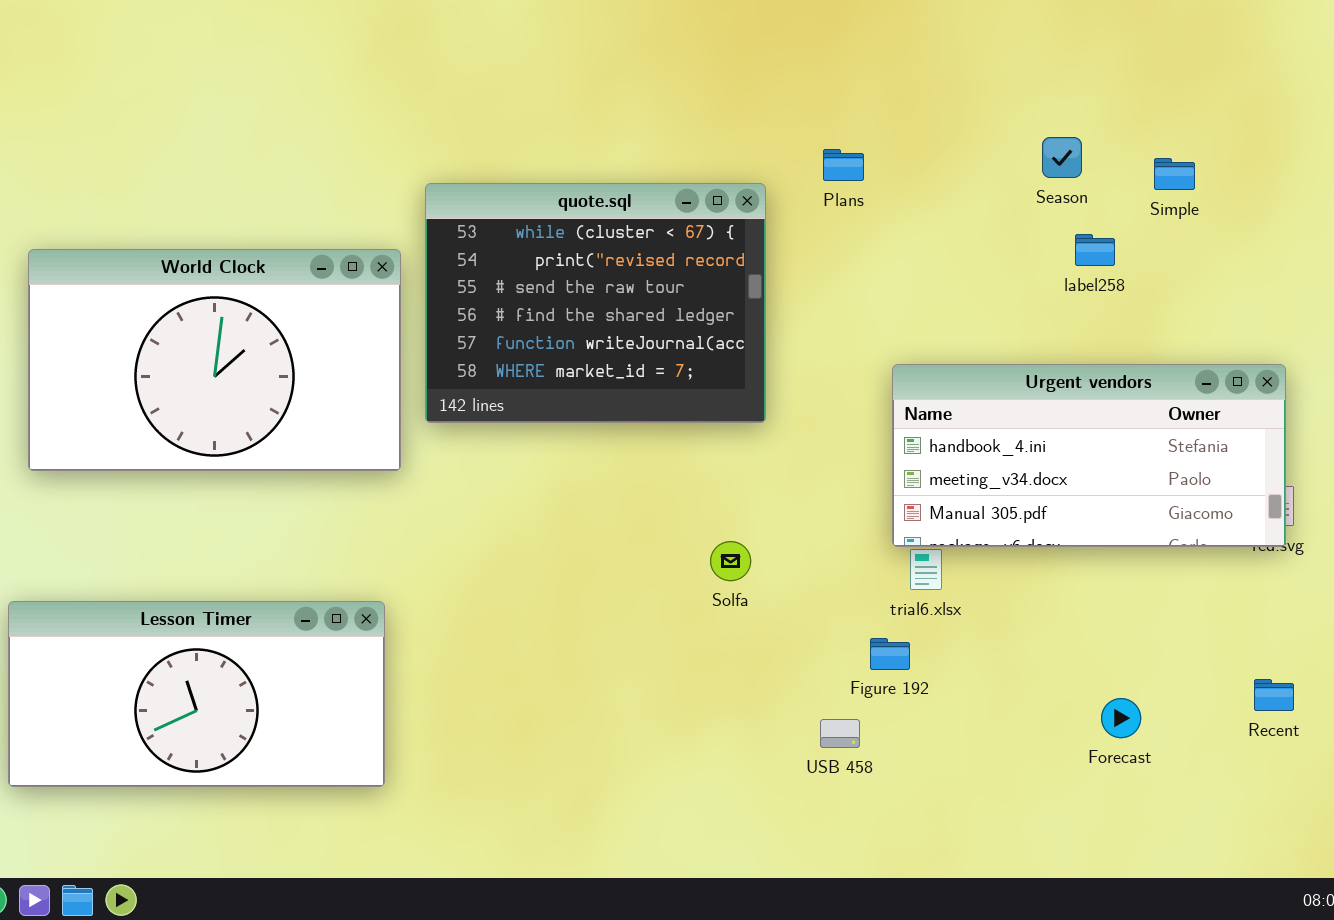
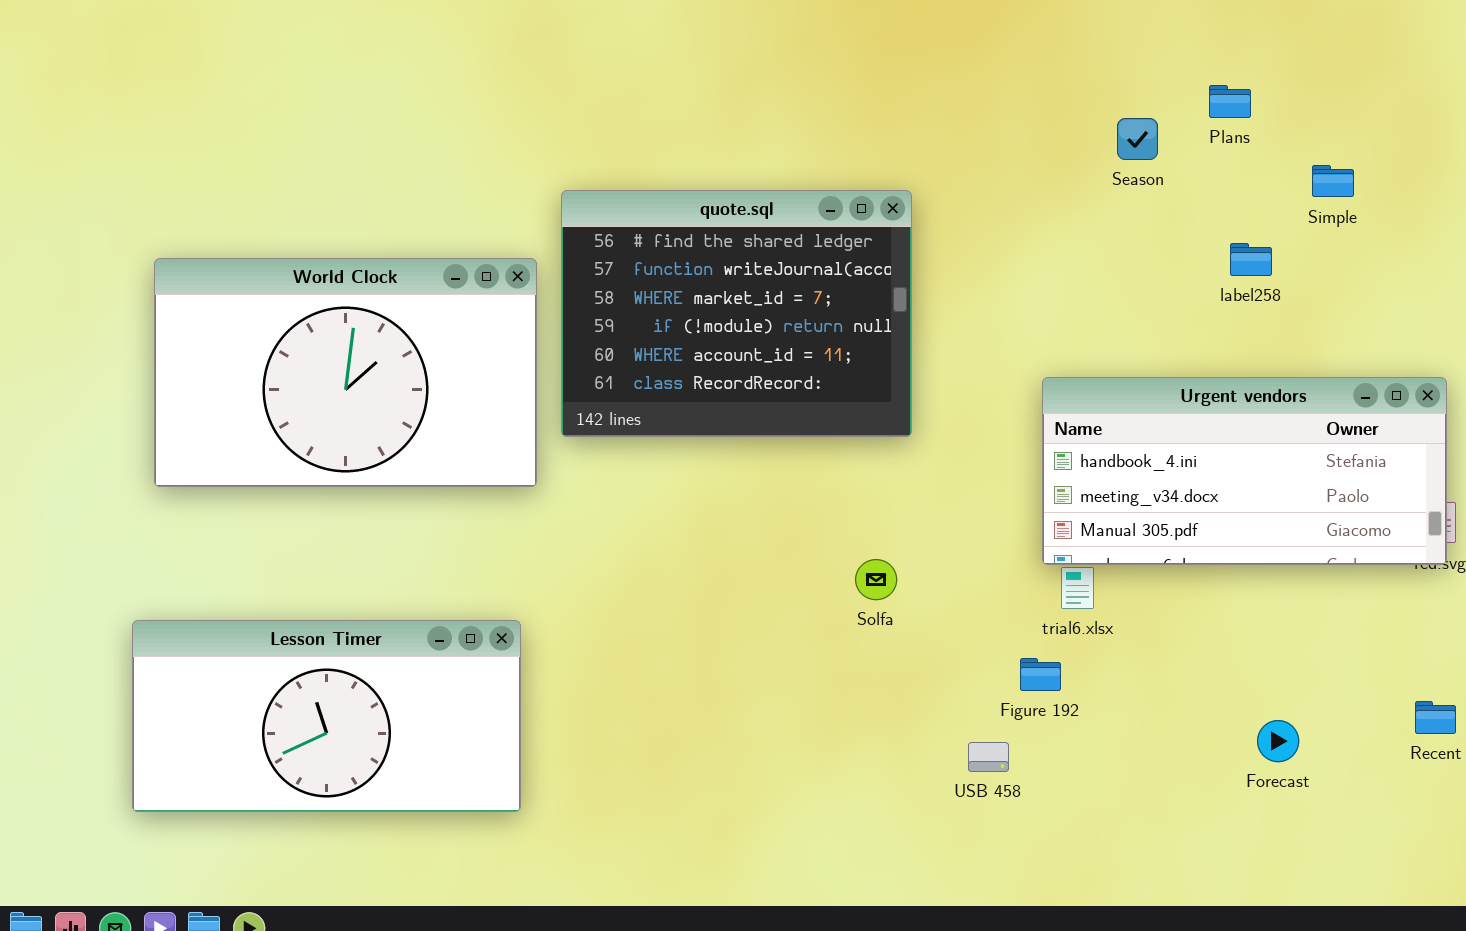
Season: [1042,137,1082,178] -> [1117,118,1158,160], moved
Plans: [823,149,864,181] -> [1209,85,1251,118], moved
quote.sql: [425,183,766,423] -> [561,190,912,437], scrolled down 3 rows

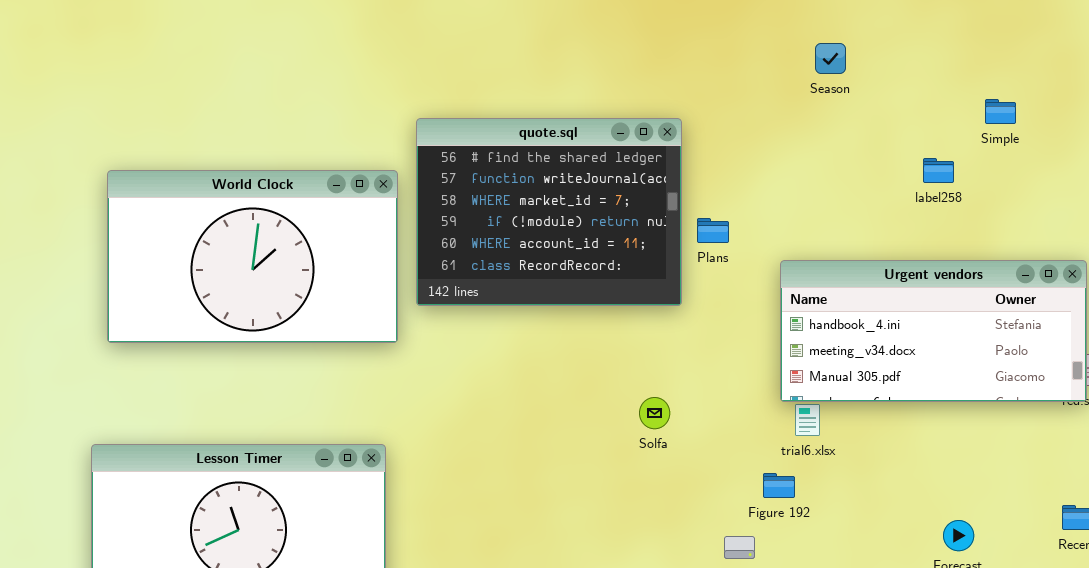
Plans: [1209,85,1251,118] -> [697,218,729,243], moved
Season: [1117,118,1158,160] -> [815,43,846,74], moved

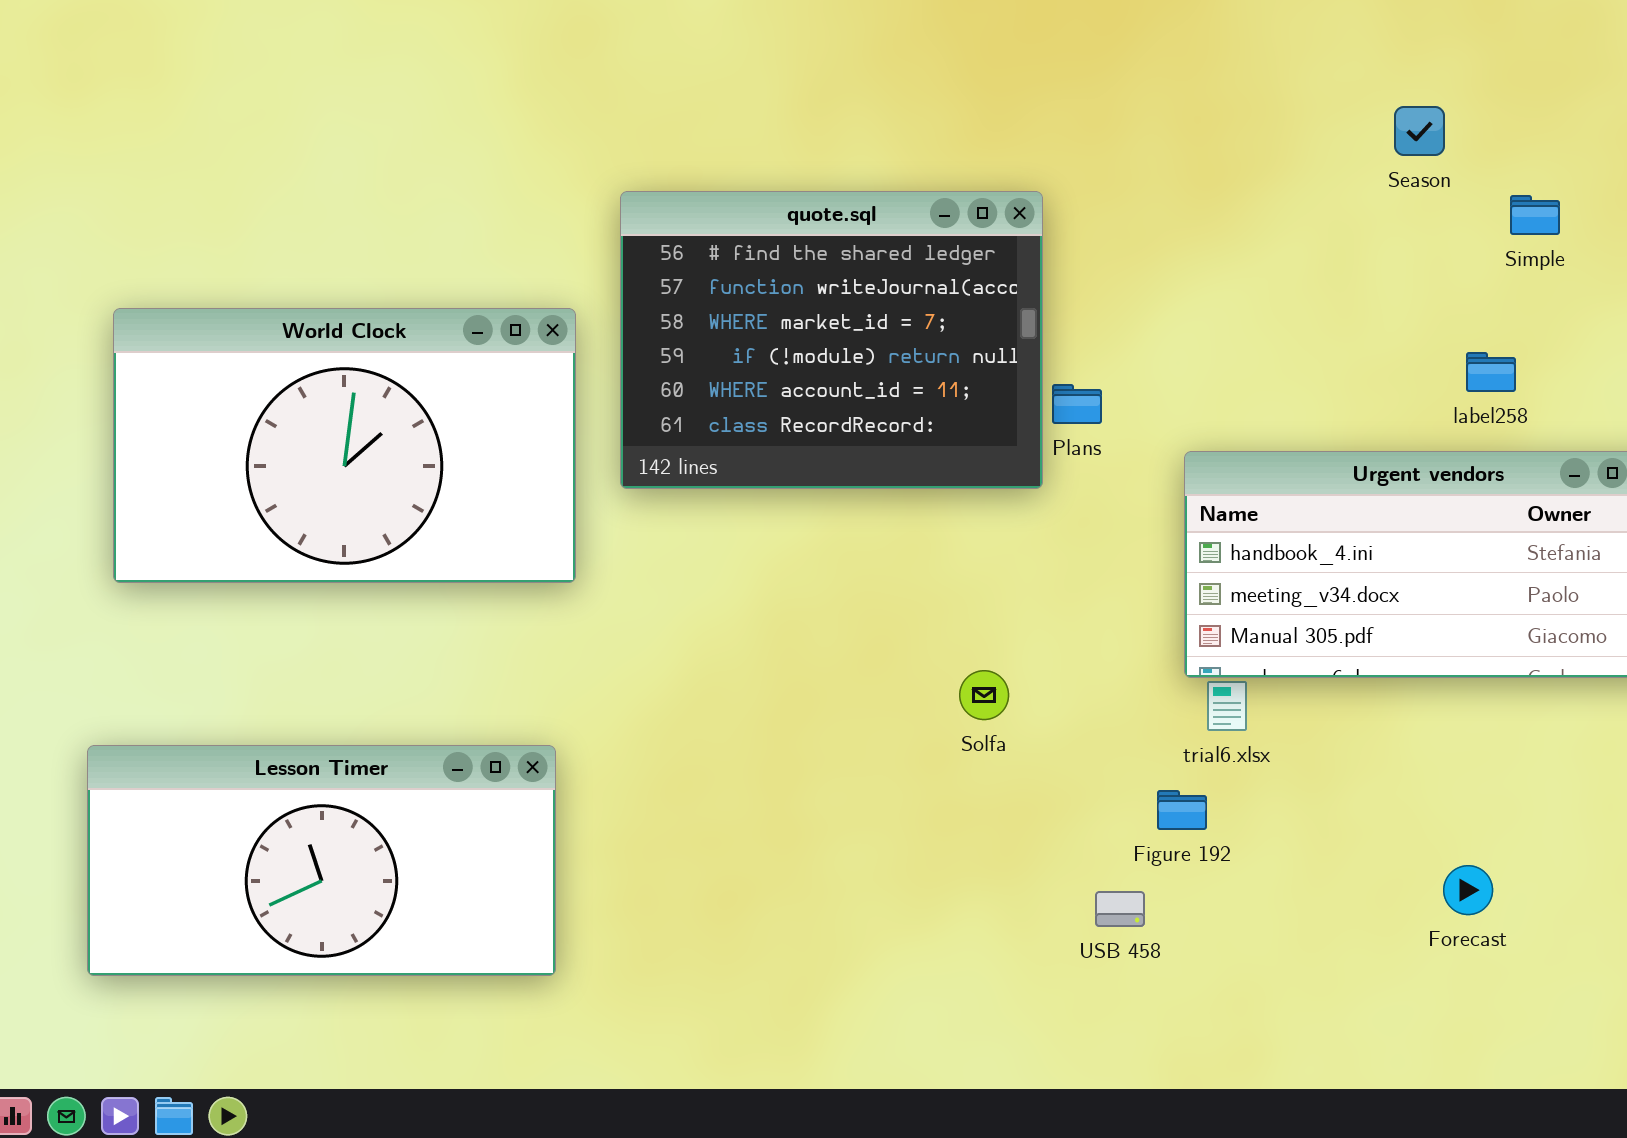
Season: [815,43,846,74] -> [1394,106,1445,156], moved
quote.sql: [416,118,682,306] -> [620,191,1043,489], moved
label258: [923,158,954,183] -> [1466,352,1516,392], moved

